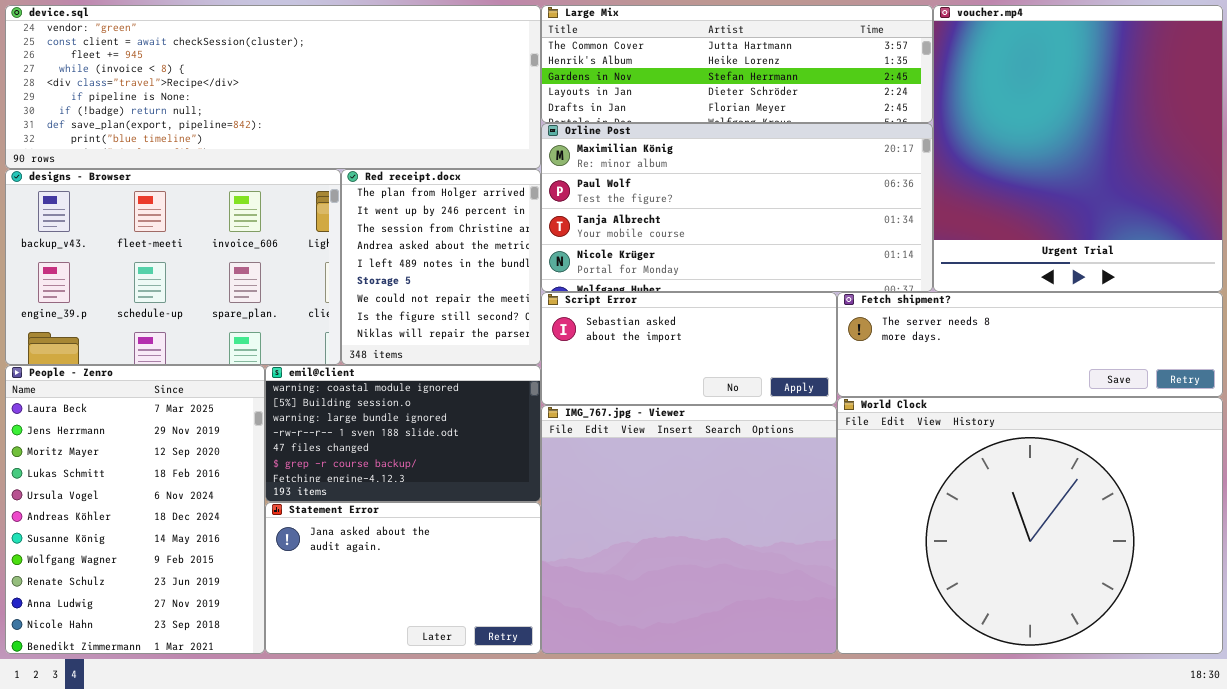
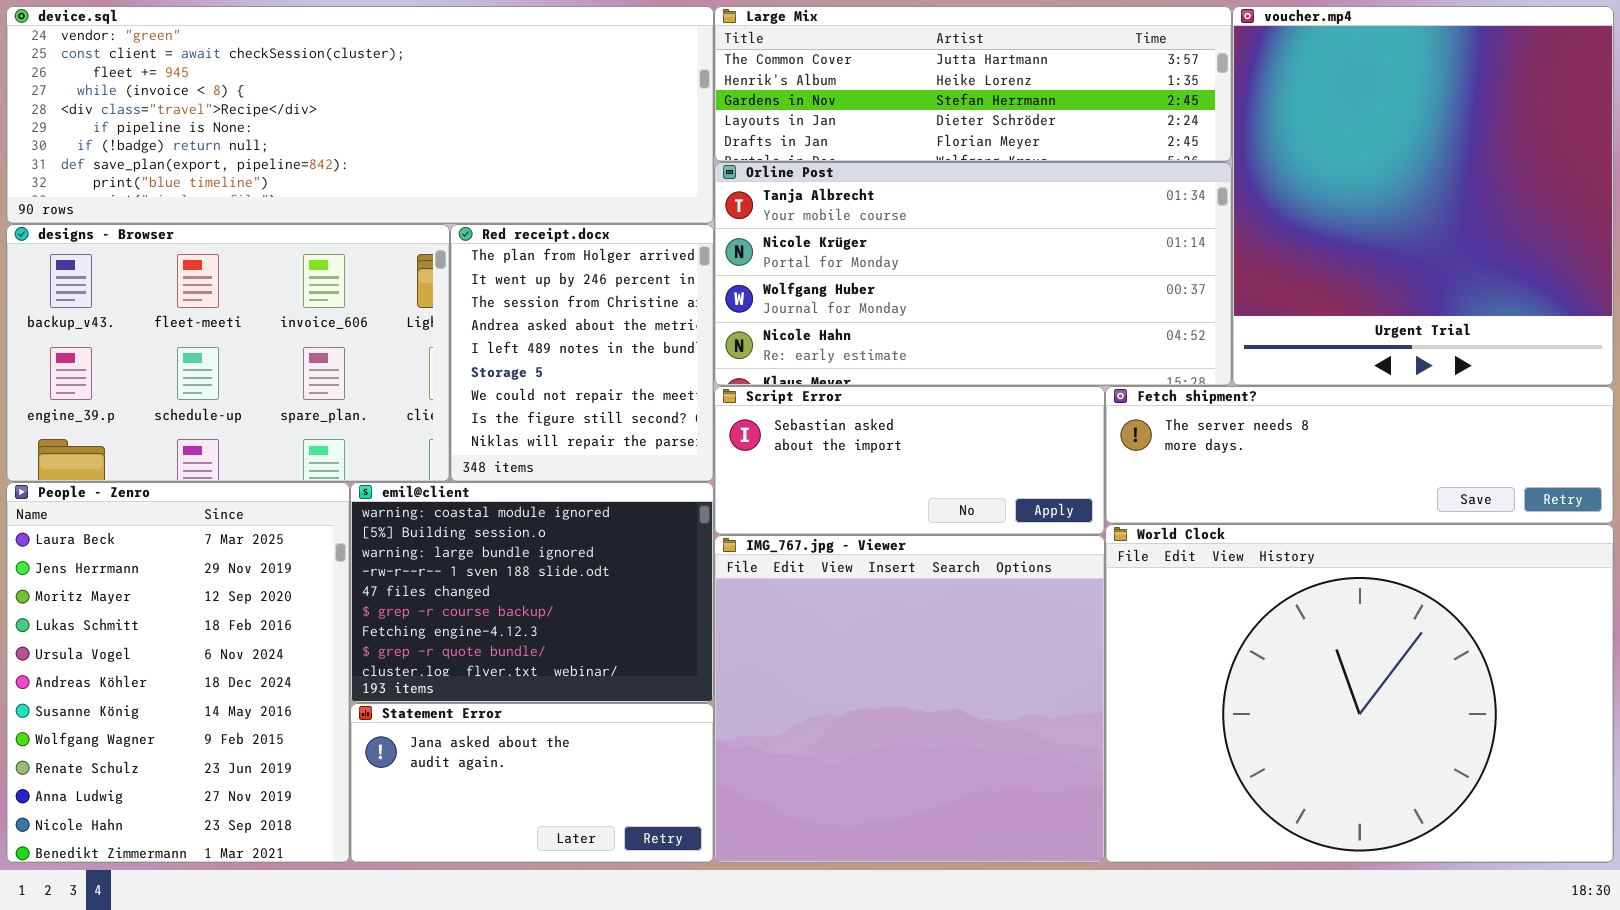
Orline Post: [541,123,933,292] -> [714,162,1232,386], scrolled down 2 rows
emil@client: [265,365,541,502] -> [350,482,714,703], resized
Statement Error: [265,502,541,654] -> [350,703,714,863], resized

